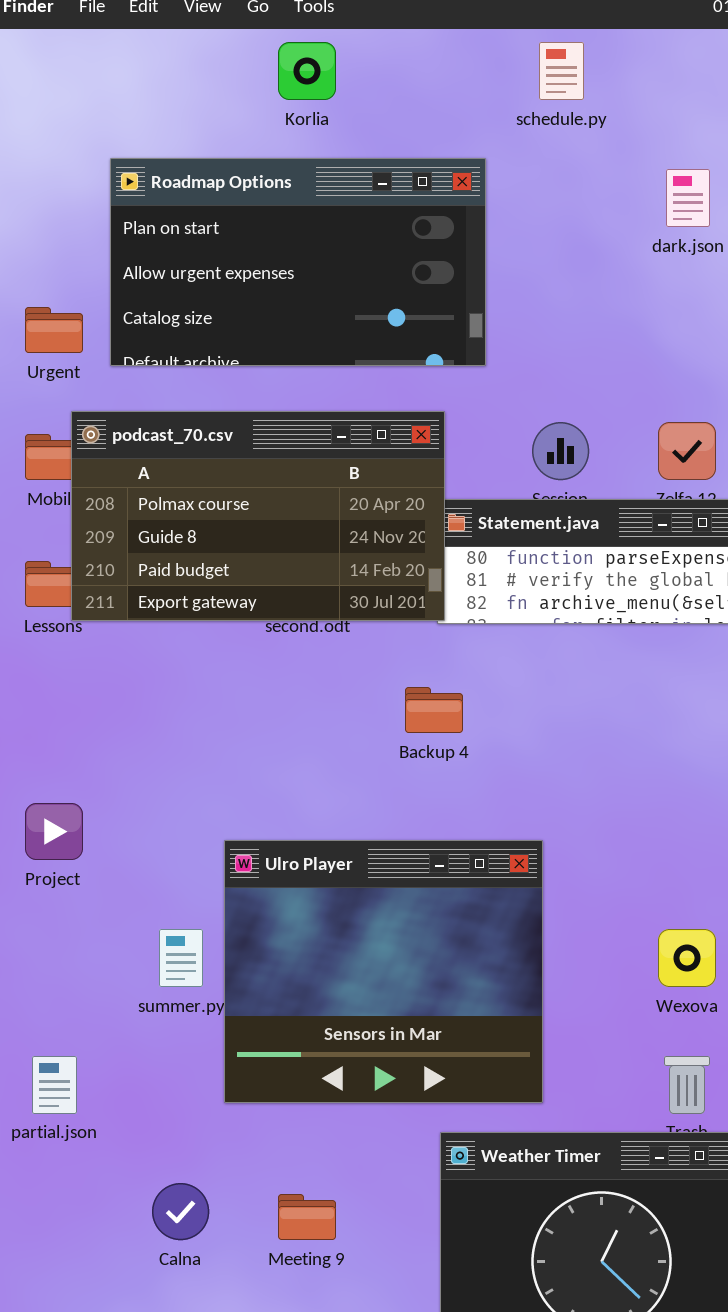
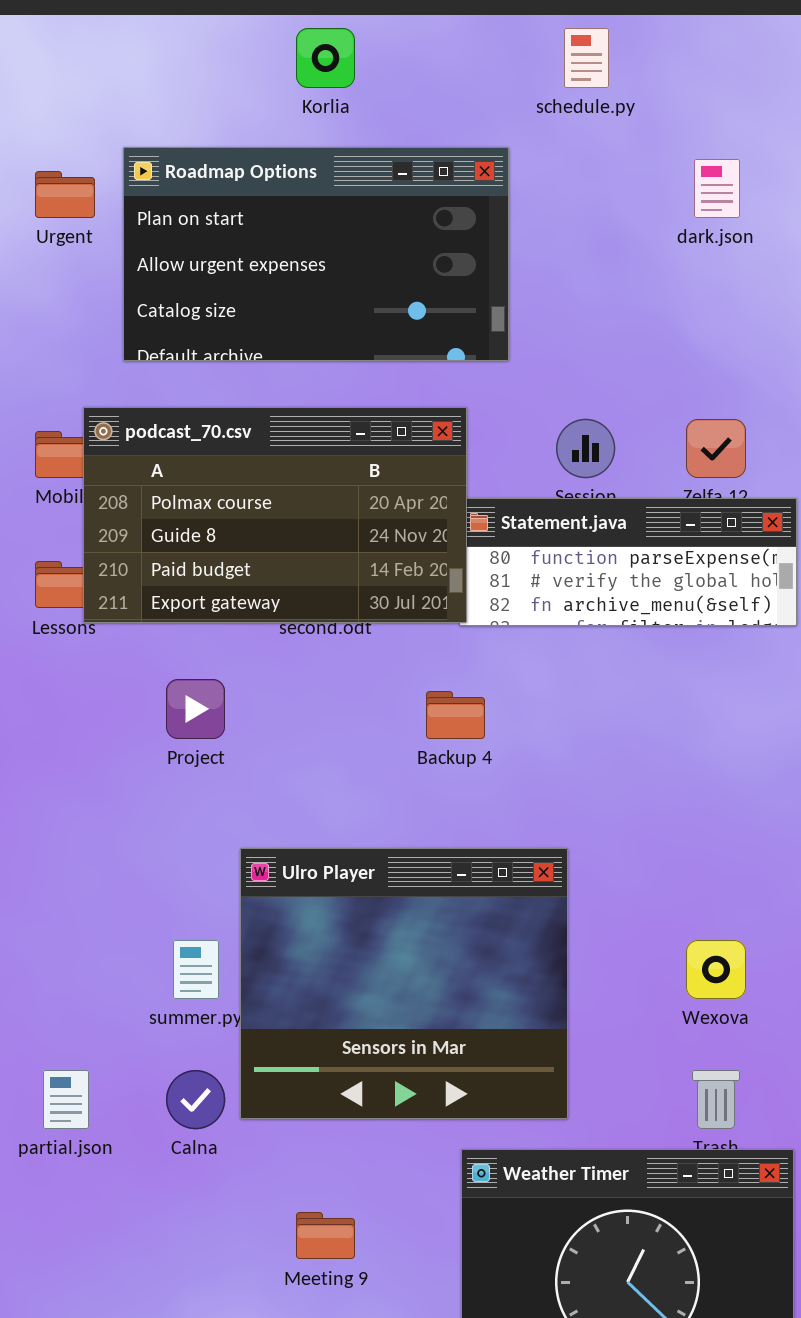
Urgent: [25,307,83,353] -> [35,171,95,218], moved
Project: [25,803,83,860] -> [166,679,225,739], moved
Calna: [152,1183,209,1240] -> [166,1070,225,1129], moved

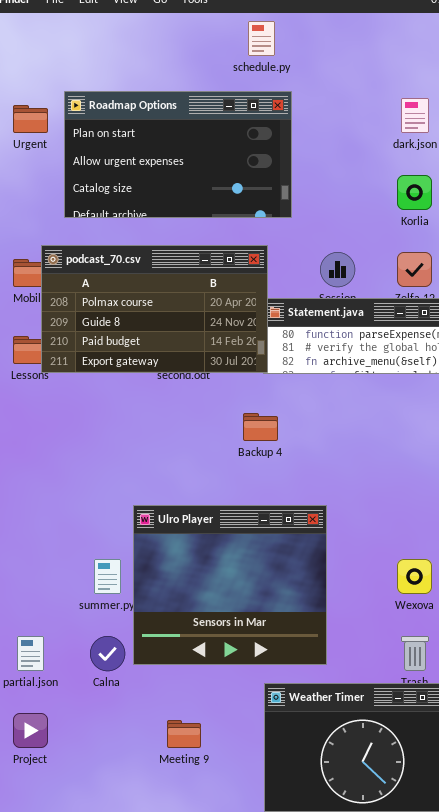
Korlia: [296,28,355,88] -> [397,175,432,210], moved
schedule.py: [564,28,609,88] -> [248,21,275,56], moved
Project: [166,679,225,739] -> [13,713,48,748], moved

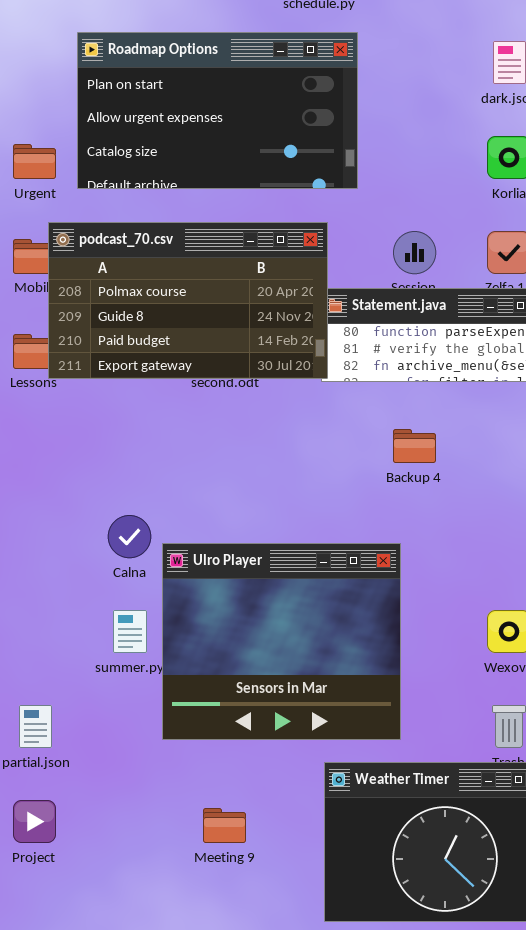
Urgent: [13,105,48,133] -> [13,144,56,179], moved
Backup 4: [243,413,278,441] -> [393,429,436,463], moved
Calna: [90,636,125,671] -> [108,515,151,558], moved

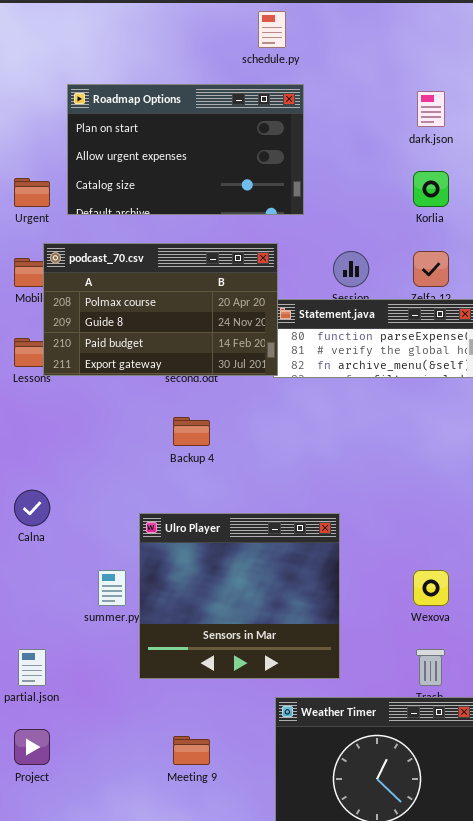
Backup 4: [393,429,436,463] -> [173,417,210,446], moved
Calna: [108,515,151,558] -> [14,490,50,526], moved

